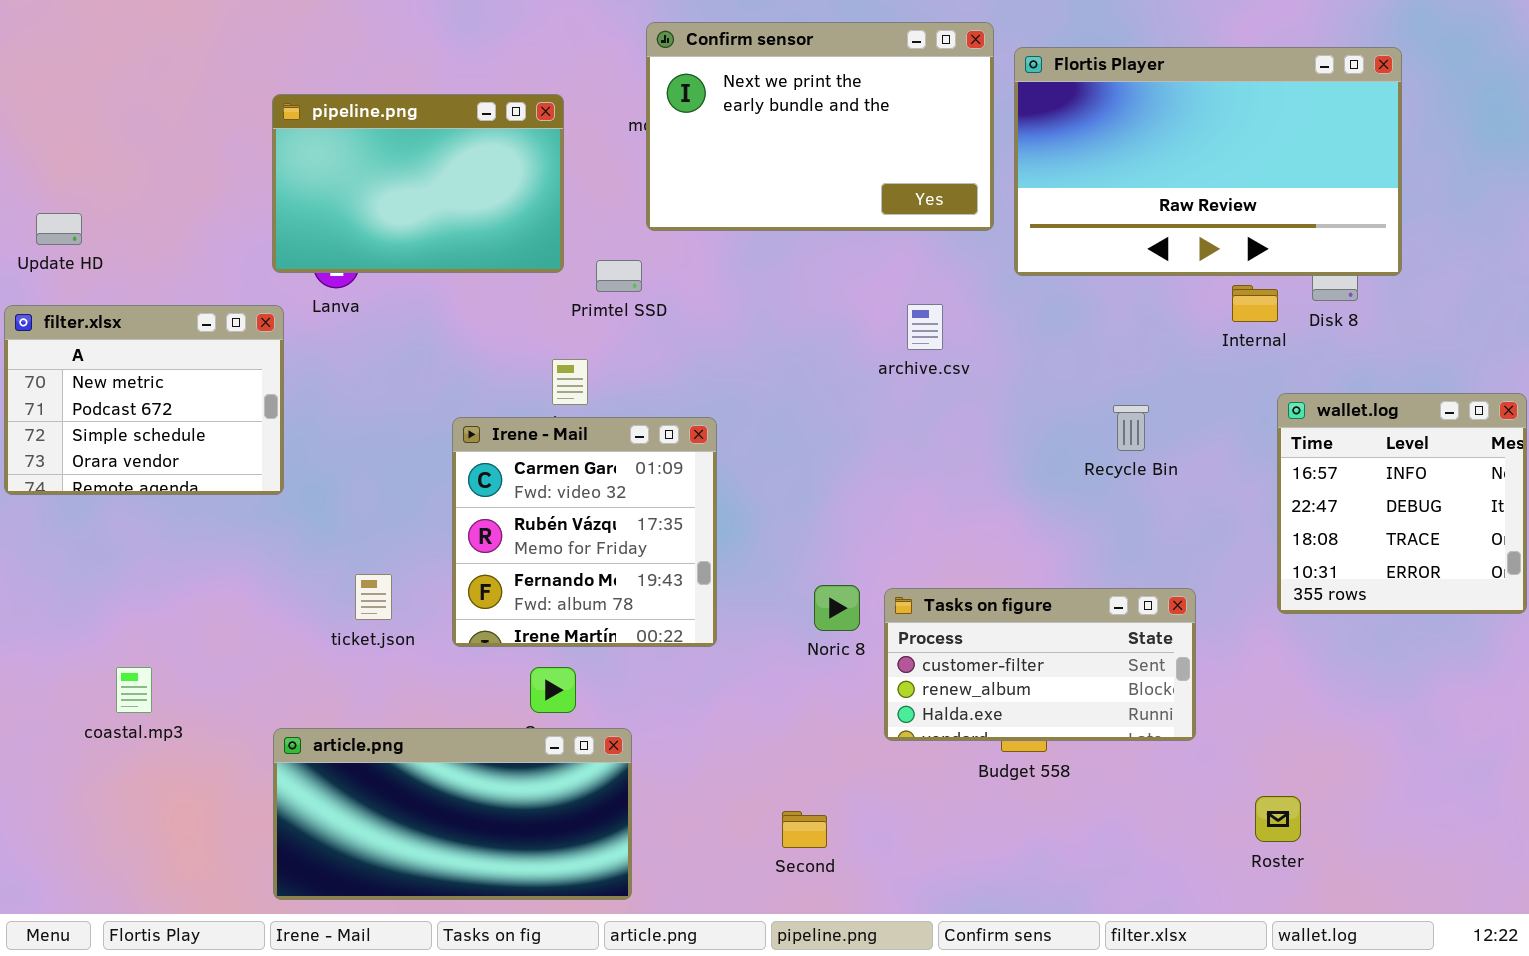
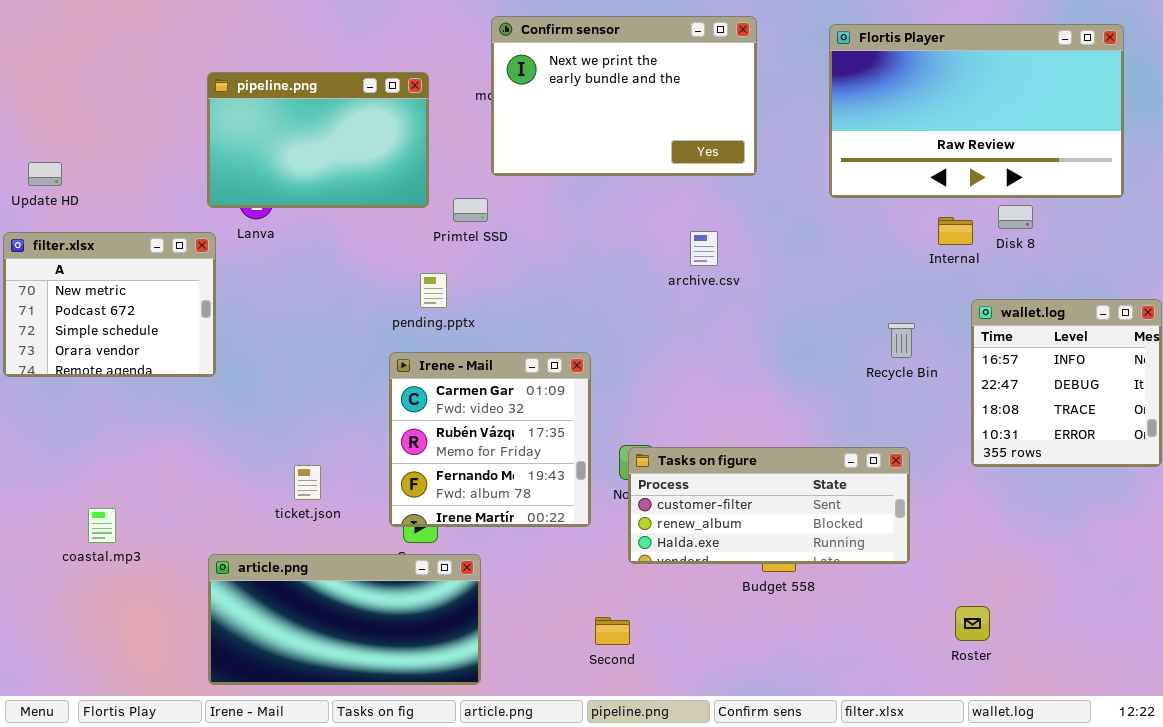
Flortis Player: [1014,47,1402,276] -> [829,24,1124,198], moved
Recycle Bin: [1113,405,1149,451] -> [888,323,915,358], moved
Irene - Mail: [452,417,717,647] -> [389,352,591,527], moved
ticket.json: [355,574,392,620] -> [294,465,321,500], moved
Tasks on figure: [884,588,1196,741] -> [628,447,910,564], resized

